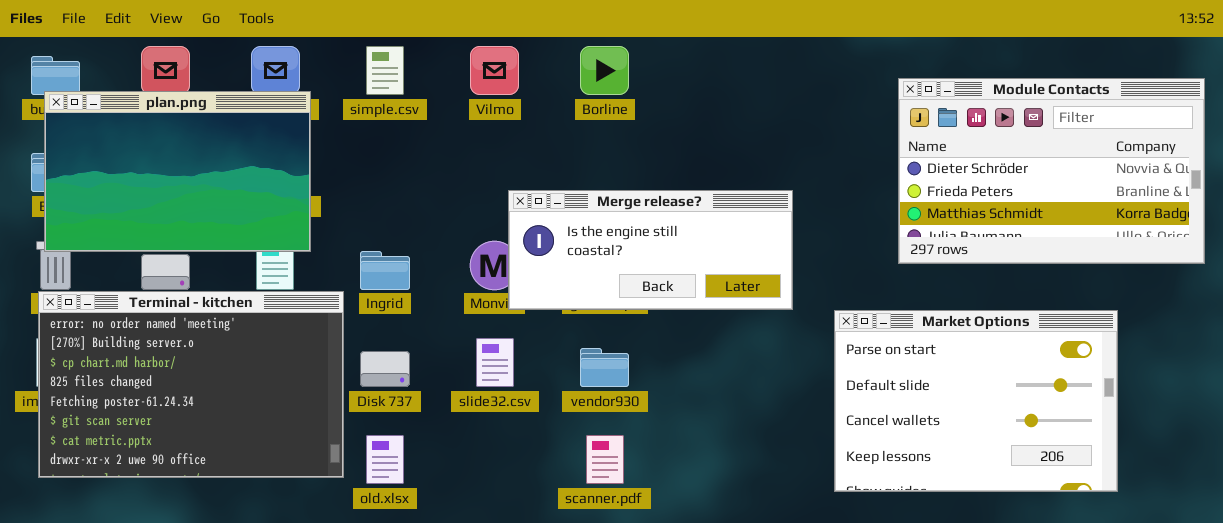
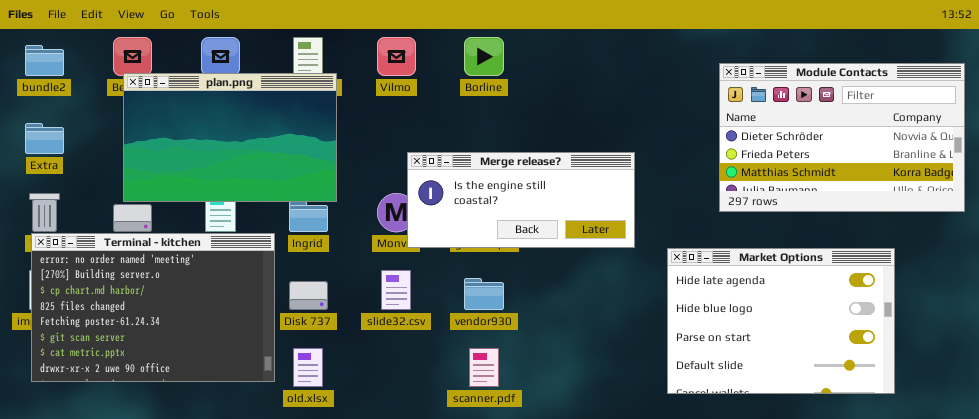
plan.png: [44,91,311,252] -> [123,73,337,202], moved
Market Options: [834,310,1118,492] -> [667,248,895,394], scrolled up 2 rows

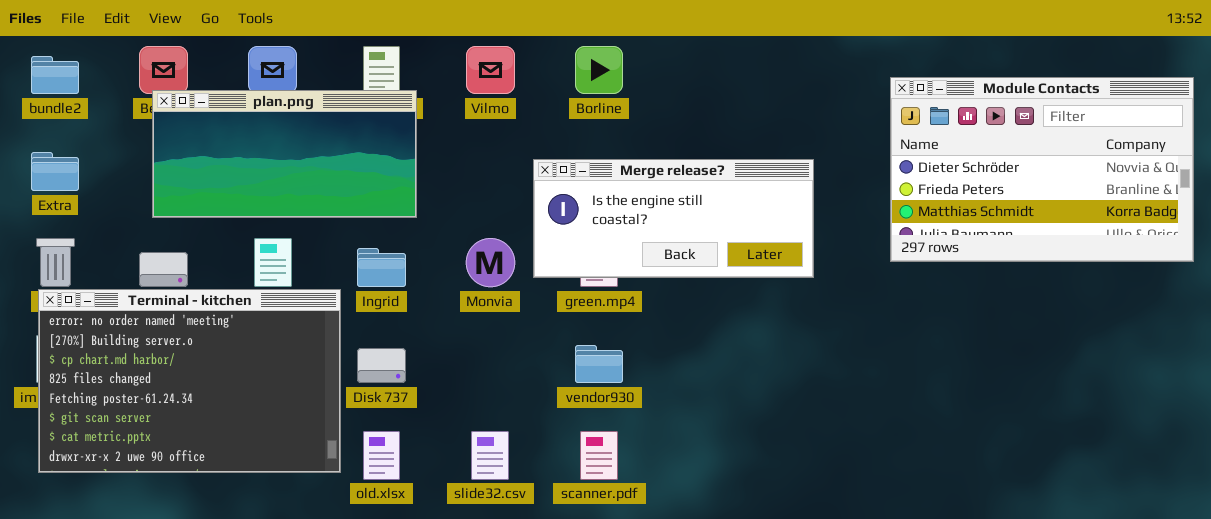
plan.png: [123,73,337,202] -> [152,90,417,218], resized
Merge release?: [407,152,635,248] -> [533,159,814,278], moved
Market Options: [667,248,895,394] -> none, closed
slide32.csv: [381,270,411,310] -> [471,431,509,480], moved

